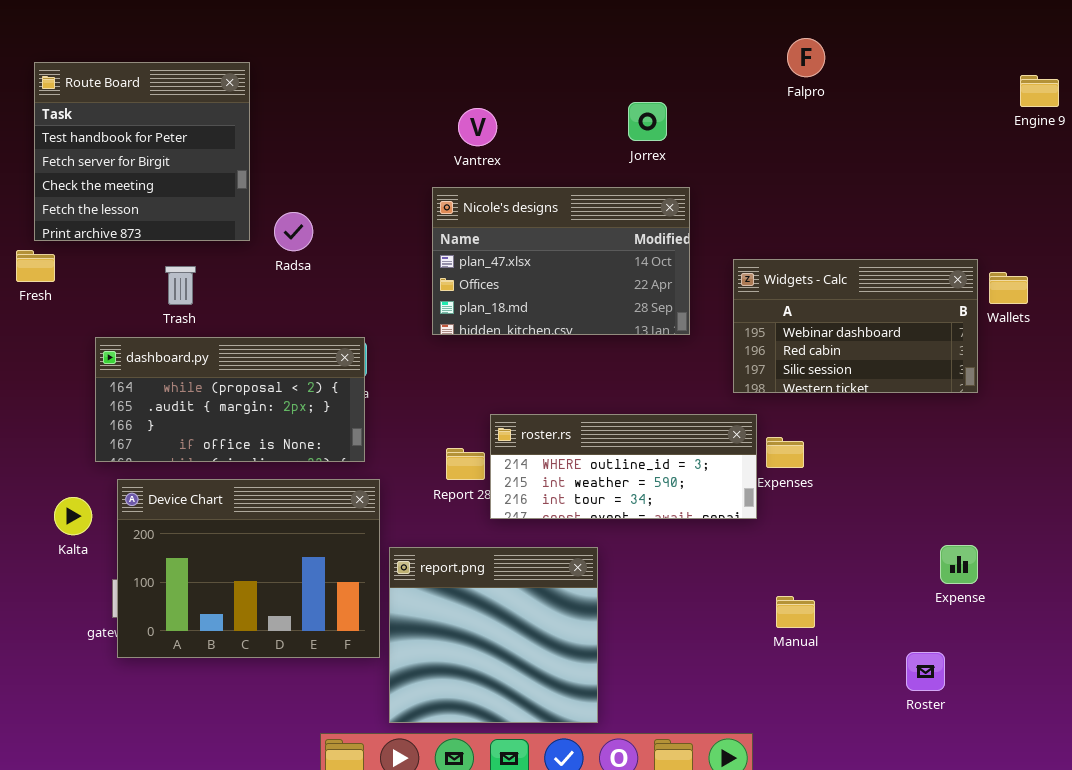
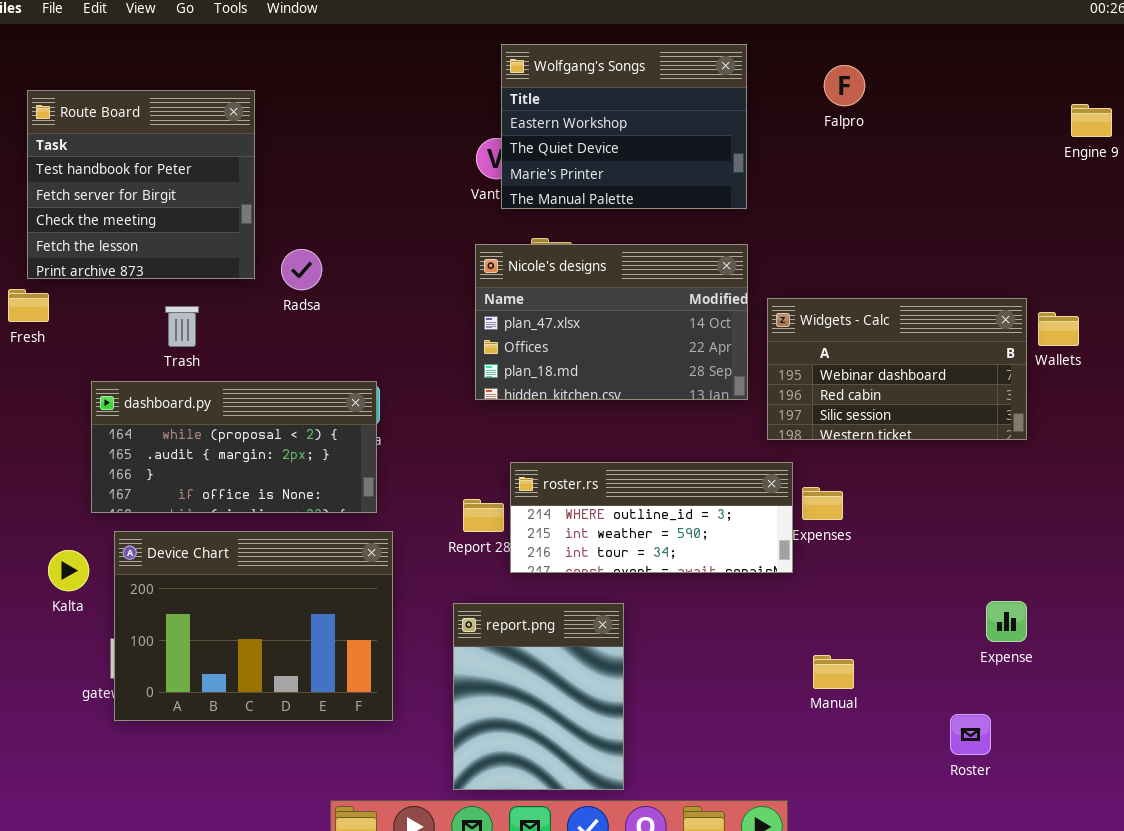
Wolfgang's Songs: none -> [501,44,747,209], opened
Nicole's designs: [432,187,690,335] -> [475,244,748,400], moved
report.png: [389,547,598,723] -> [453,603,624,790], resized

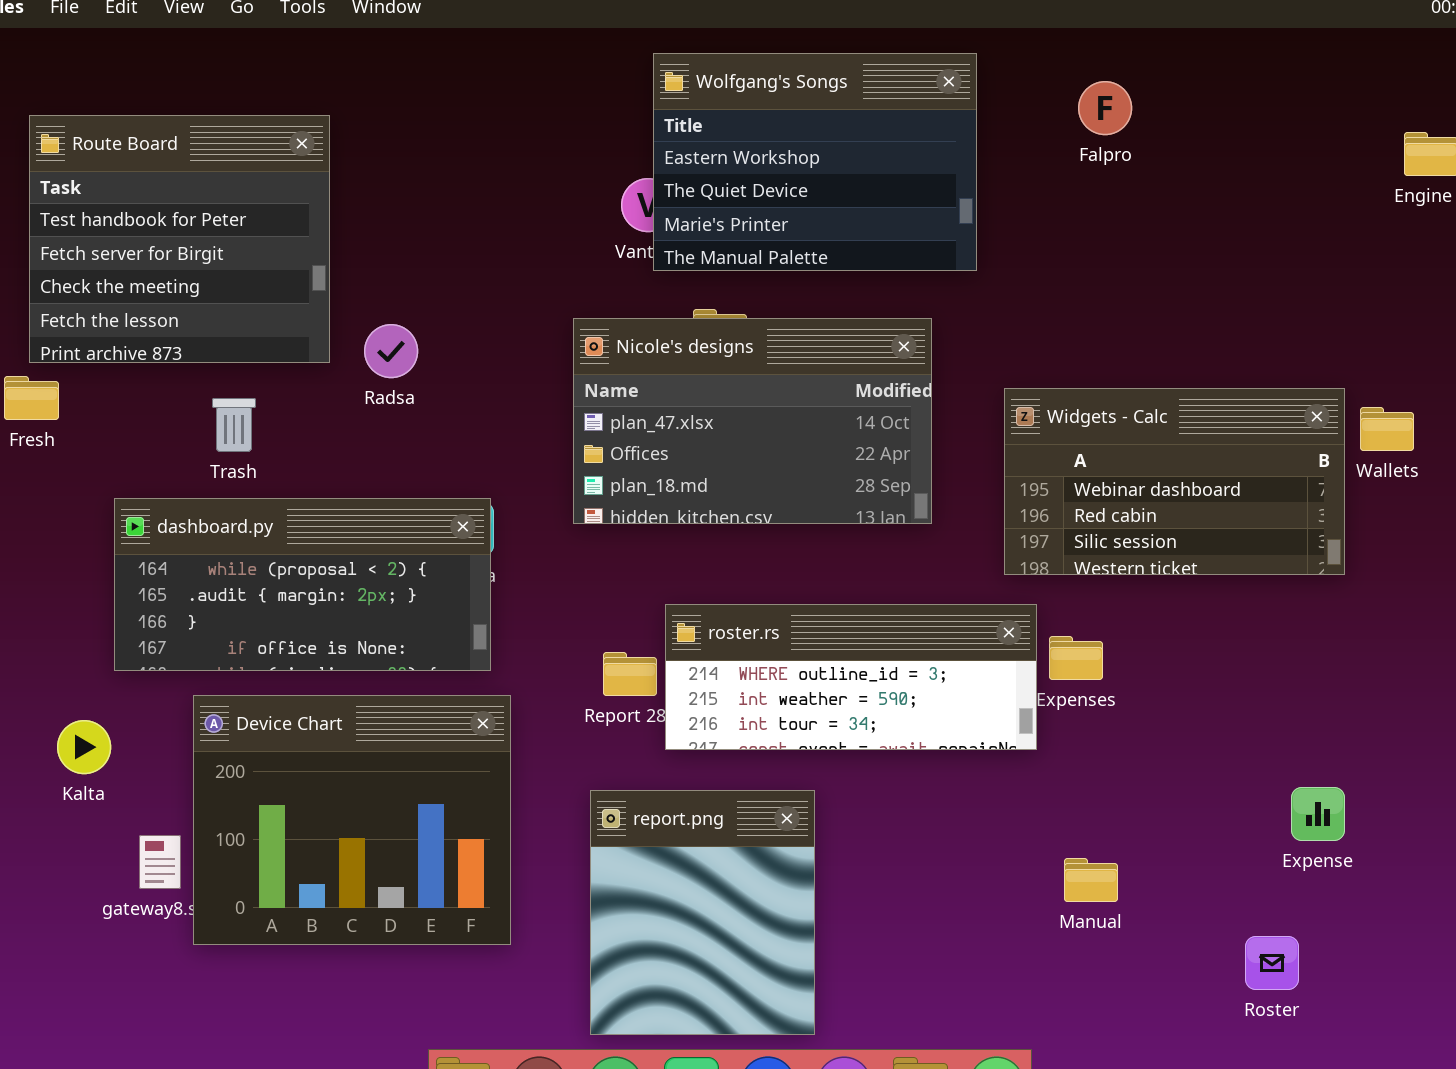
Nicole's designs: [475,244,748,400] -> [573,318,932,524], moved
Device Chart: [114,531,393,721] -> [193,695,511,945], resized

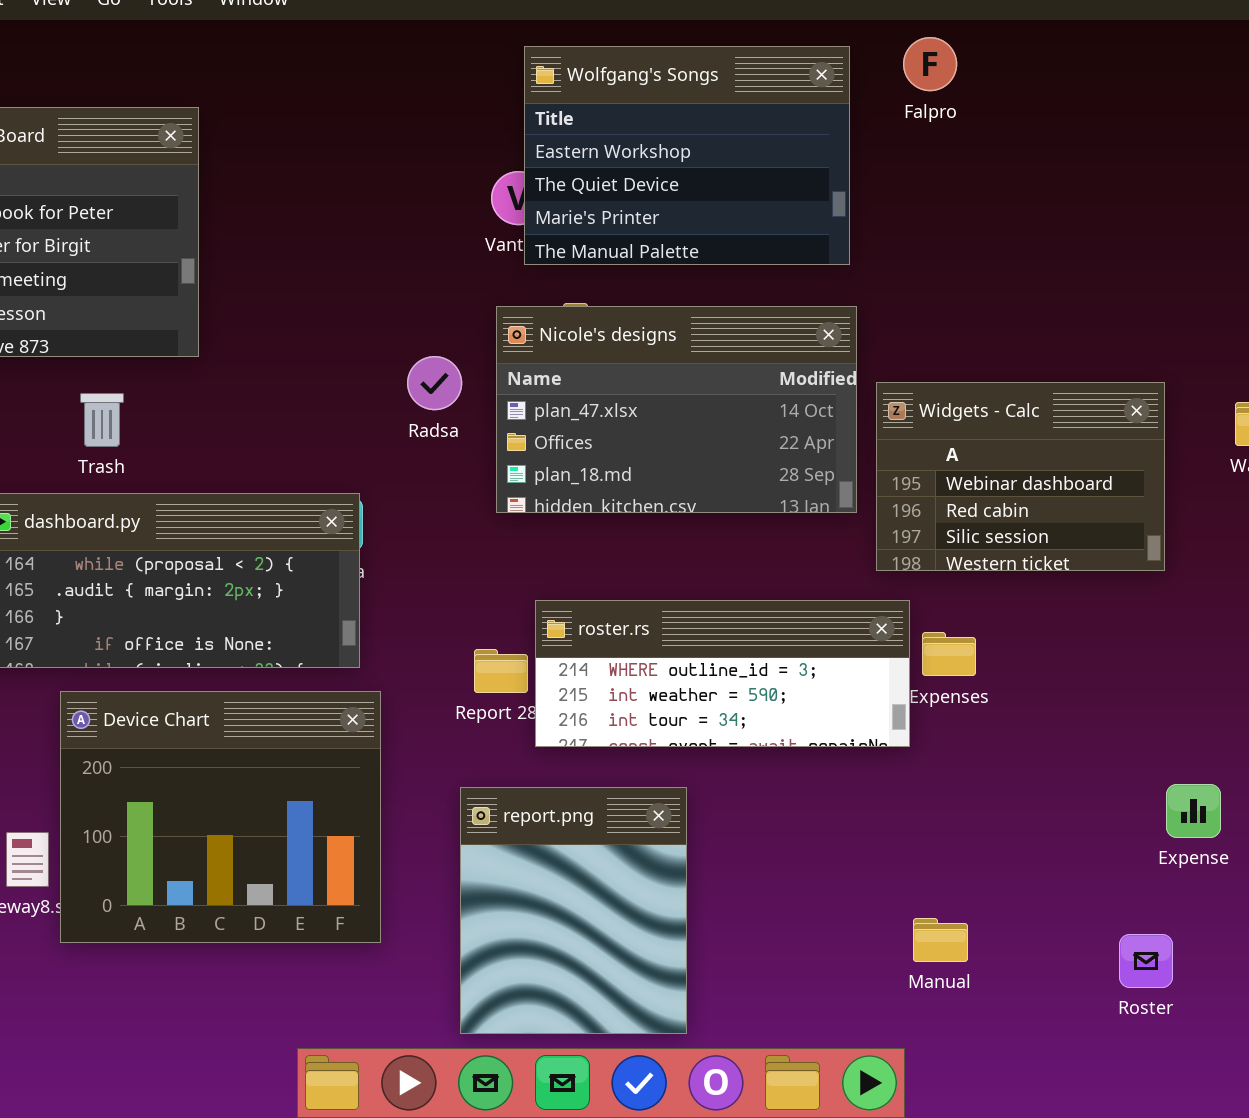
Falpro: [1078,81,1132,135] -> [903,37,957,91], moved
Nicole's designs: [573,318,932,524] -> [496,306,857,513], moved
Radsa: [364,324,418,378] -> [407,356,462,410], moved
Widgets - Calc: [1004,388,1345,575] -> [876,382,1165,571], resized
Manual: [1064,858,1118,902] -> [913,918,968,962], moved

